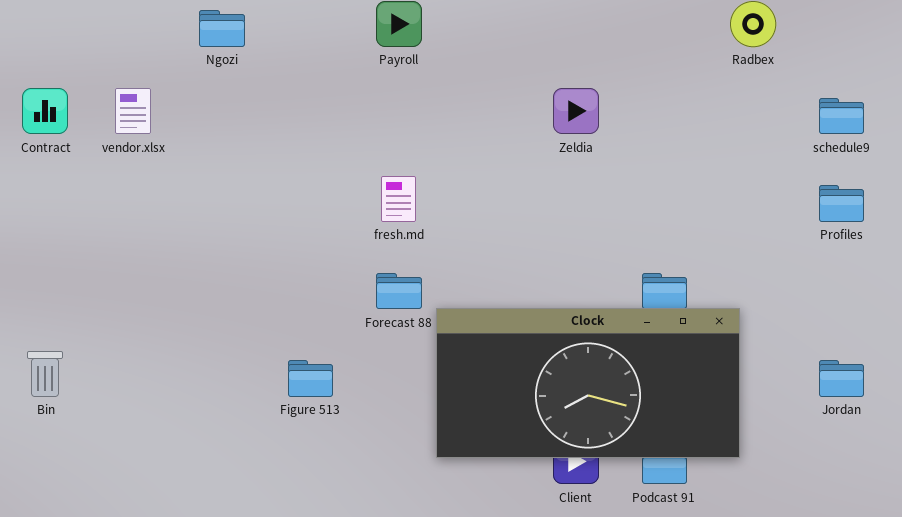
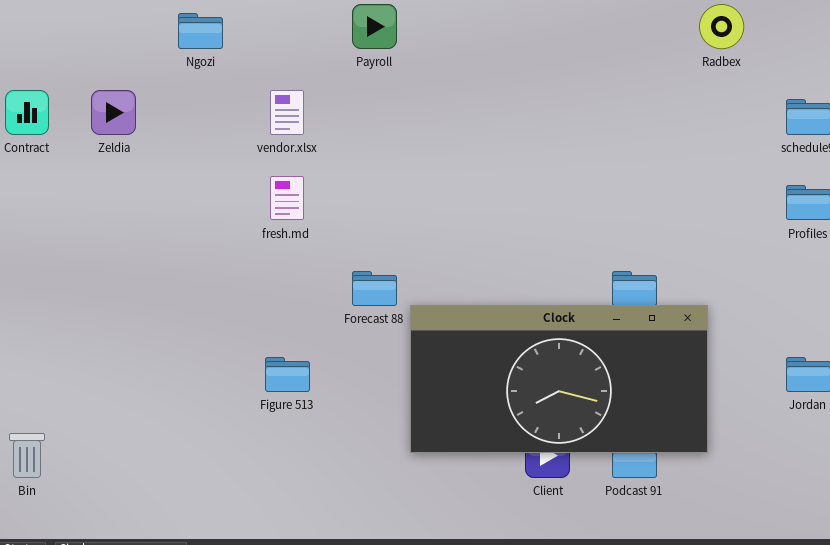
vendor.xlsx: [115,88,151,134] -> [270,90,304,135], moved
Zeldia: [553,88,599,134] -> [91,90,136,135], moved
fresh.md: [381,176,416,222] -> [270,176,304,220], moved
Bin: [27,351,63,397] -> [9,433,45,478], moved

